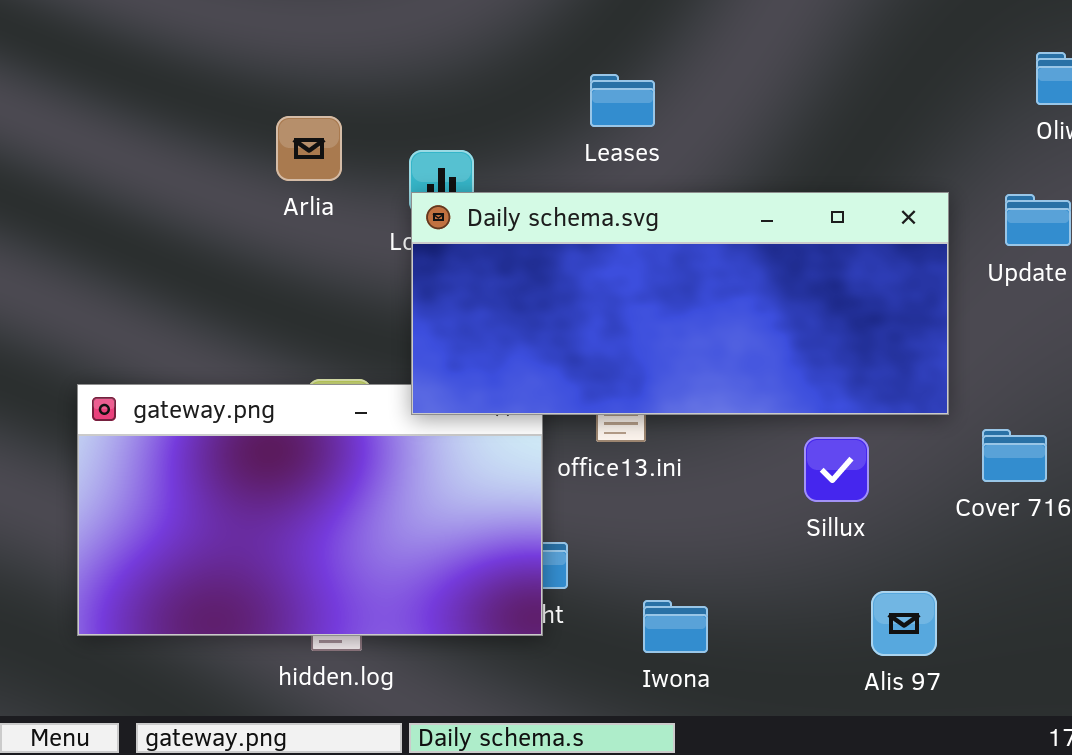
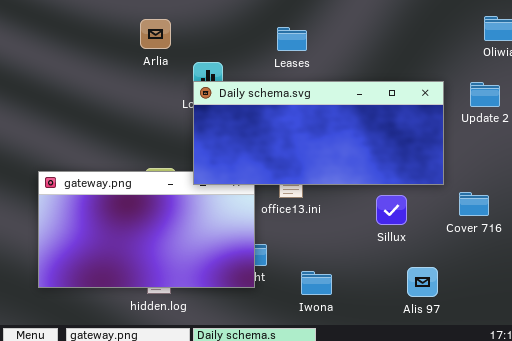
Arlia: [276,116,342,181] -> [140,19,171,49], moved

